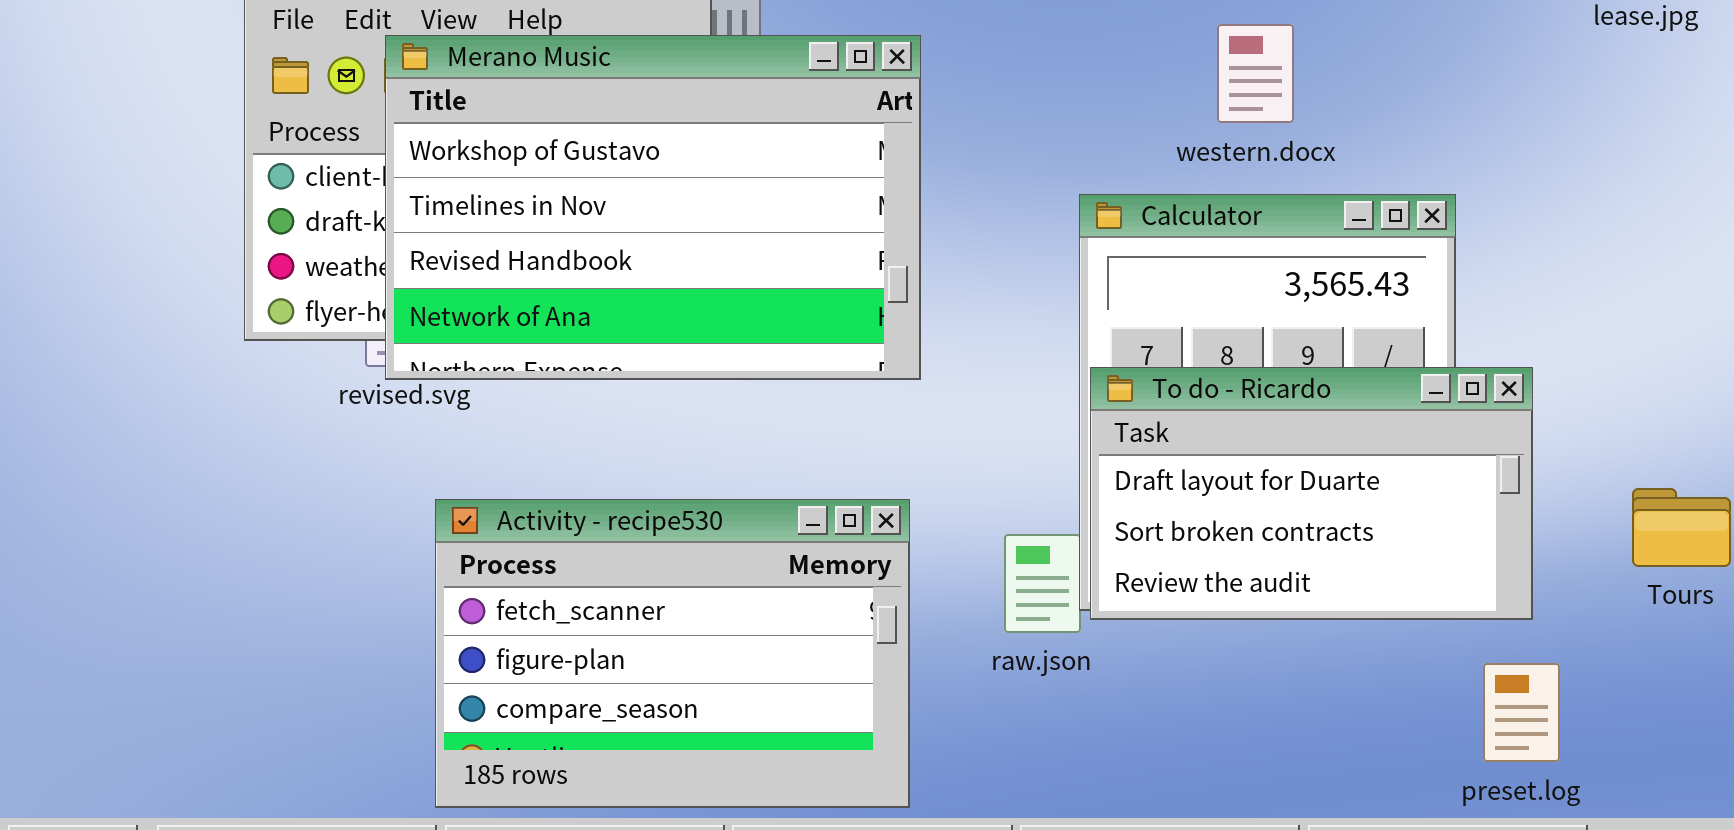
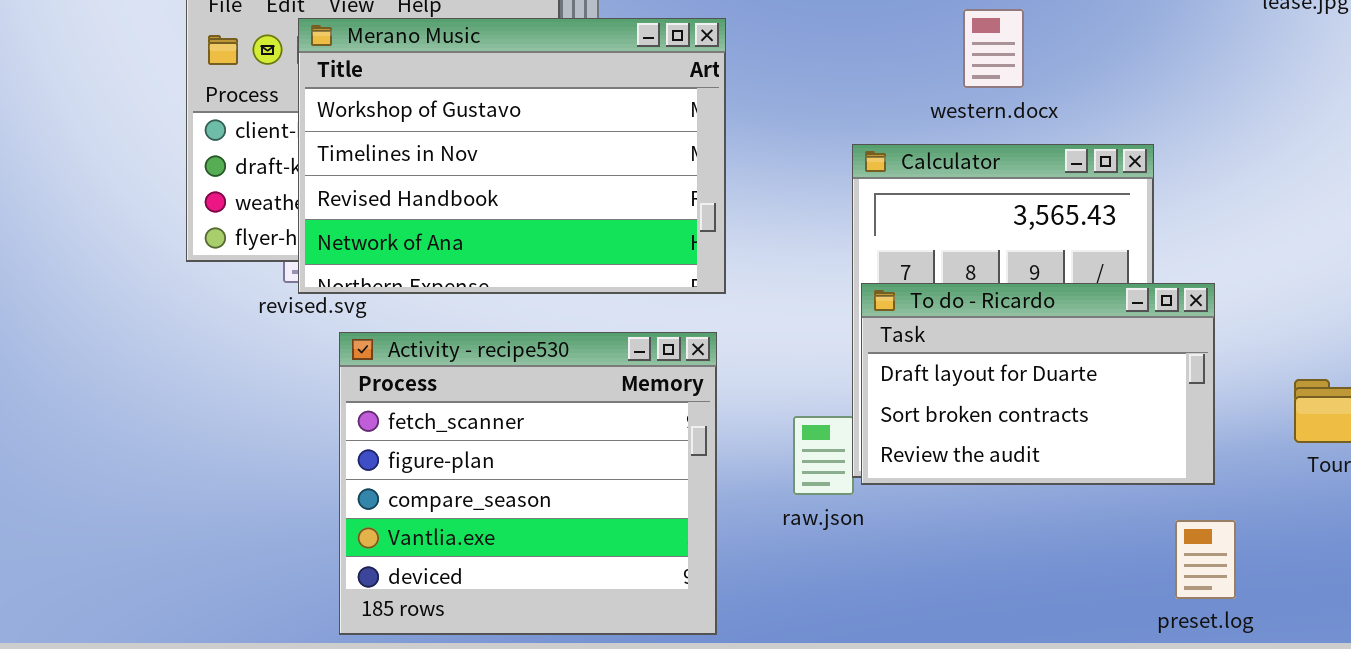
Activity - recipe530: [435,499,910,808] -> [339,332,717,635], resized

